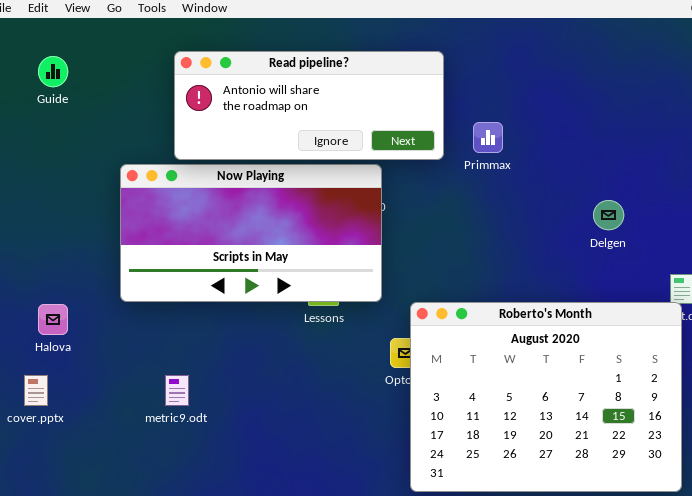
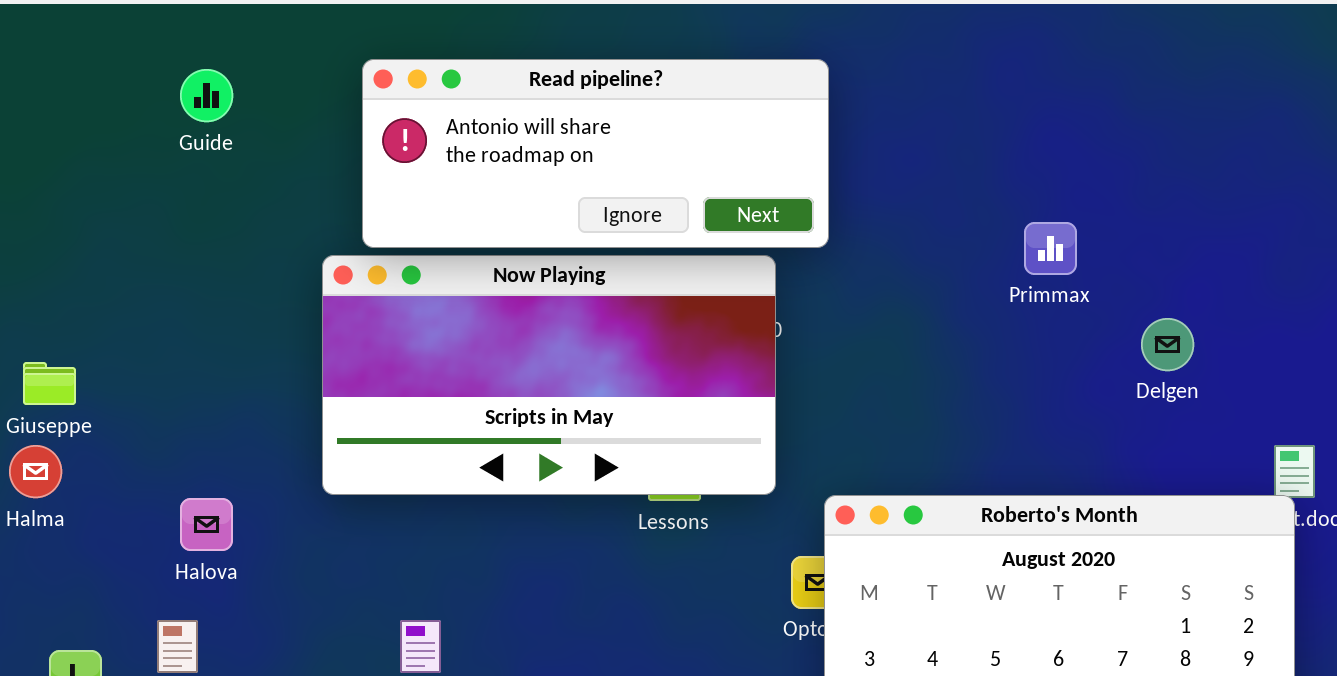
Read pipeline?: [174,51,444,160] -> [362,59,829,248], moved
Primmax: [473,122,503,153] -> [1024,222,1077,275], moved

